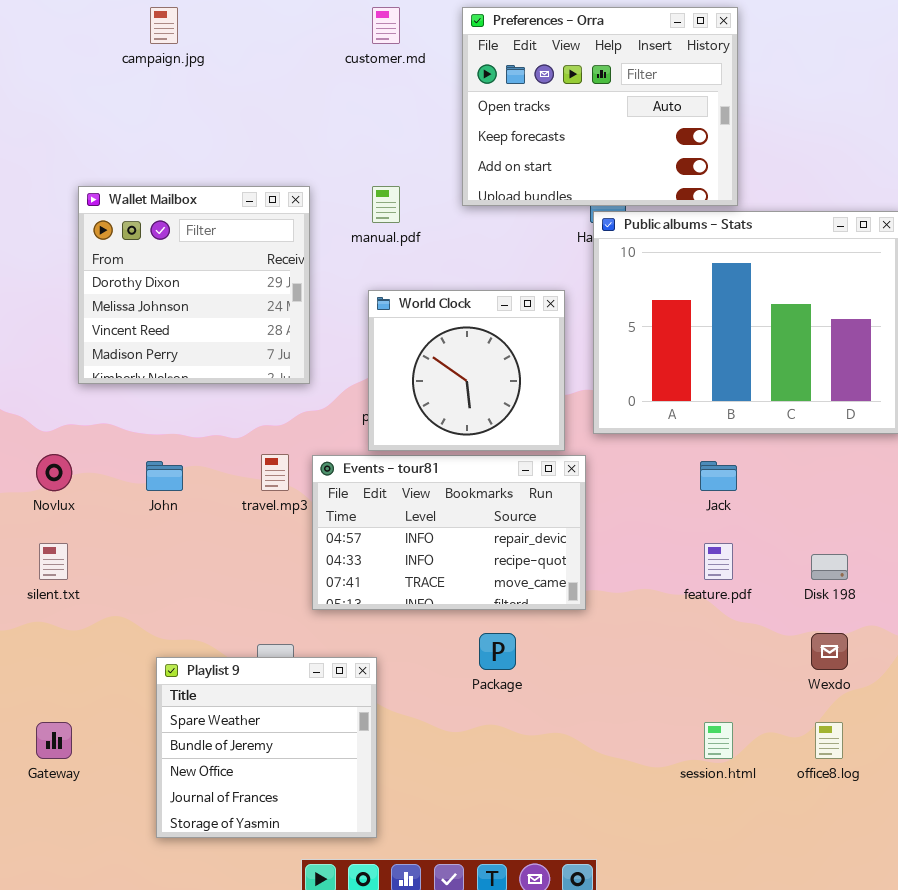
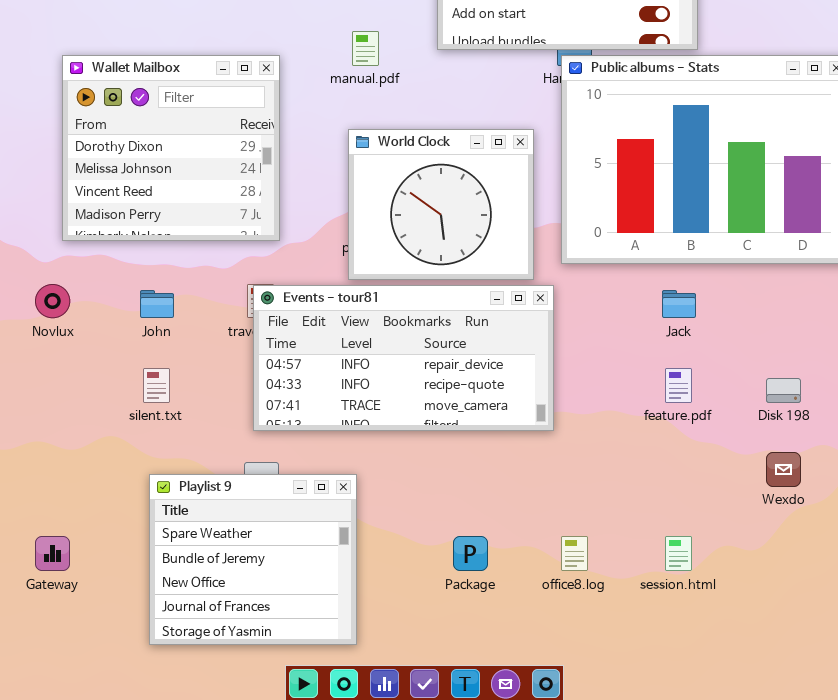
Wallet Mailbox: [78,186,310,384] -> [62,55,280,241], moved
Events - tour81: [312,455,586,610] -> [253,285,554,431], resized
silent.txt: [39,543,68,580] -> [143,368,170,403], moved
Package: [479,633,516,670] -> [453,536,488,571], moved
office8.log: [815,722,843,759] -> [561,536,588,571], moved

